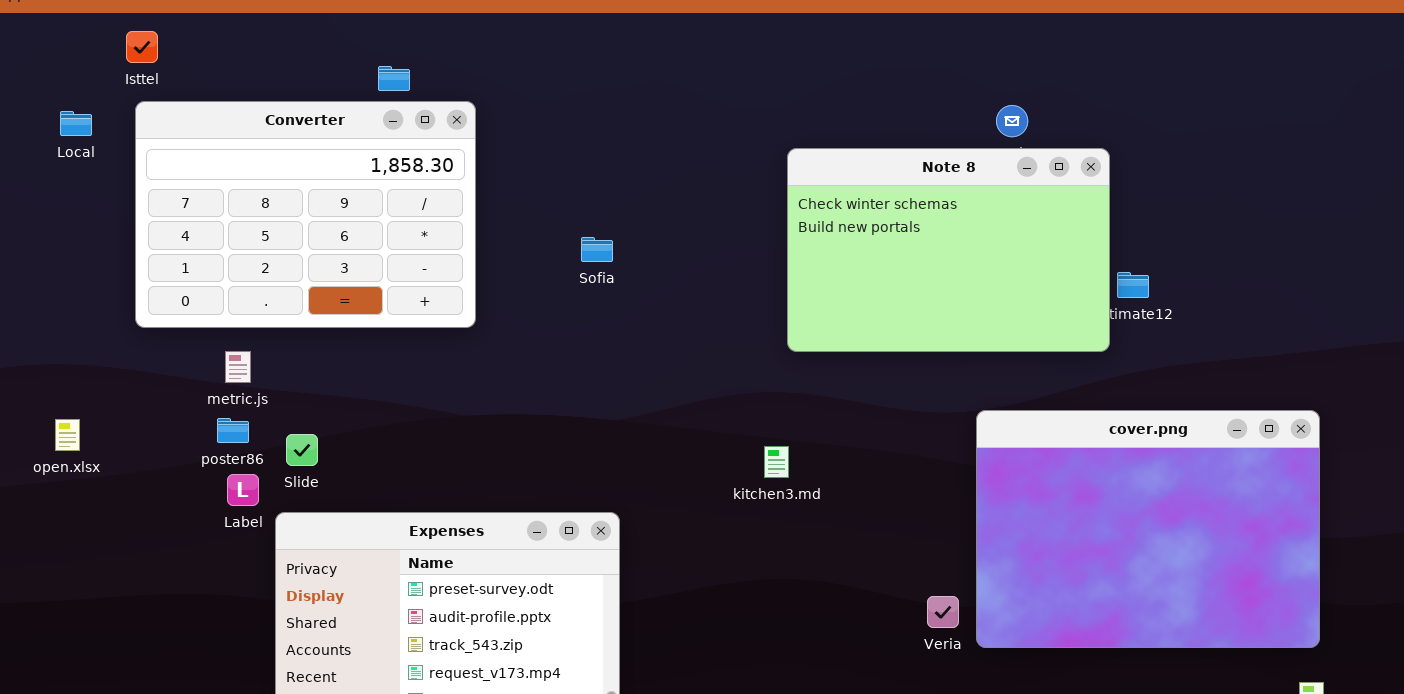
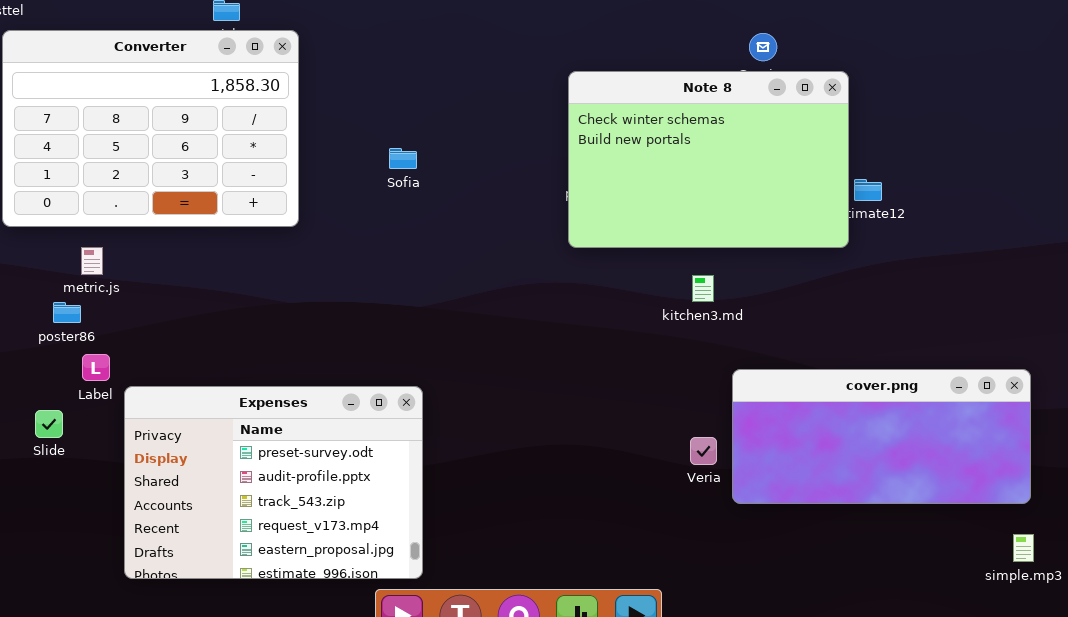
cover.png: [976,410,1320,648] -> [732,369,1031,504], resized
poster86: [217,418,249,443] -> [53,302,81,323], moved
Slide: [286,434,318,466] -> [35,410,63,438], moved
kitchen3.md: [764,446,789,478] -> [692,275,714,302], moved
Veria: [927,596,959,628] -> [690,437,717,465], moved

